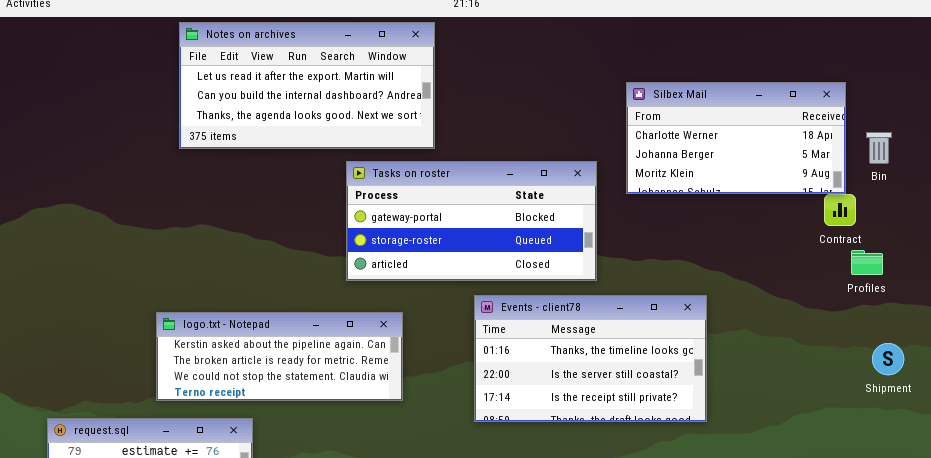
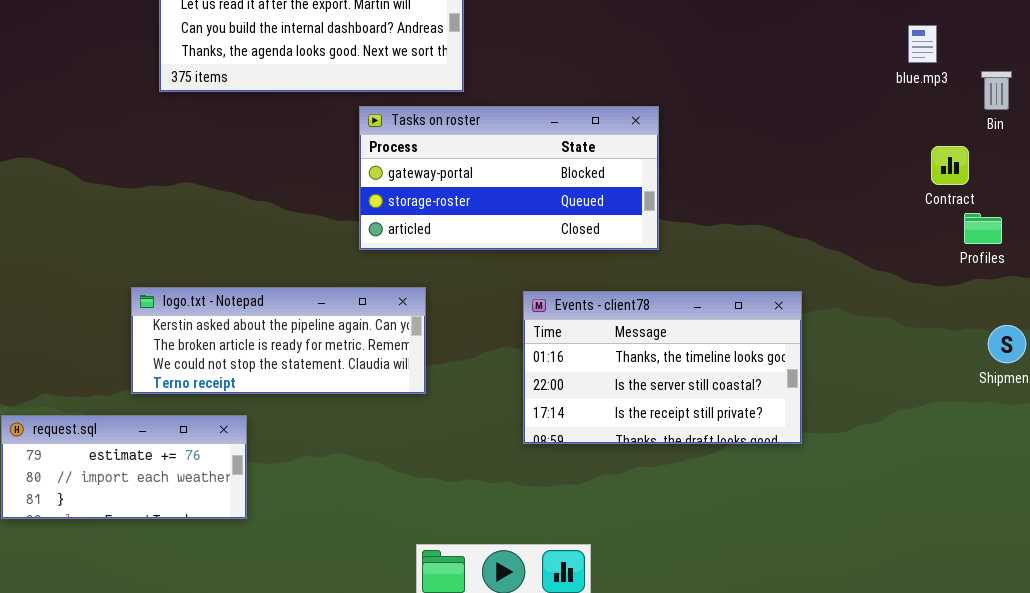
Silbex Mail: [626,82,846,194] -> none, closed
Events - client78: [474,295,707,422] -> [523,291,802,444], moved

